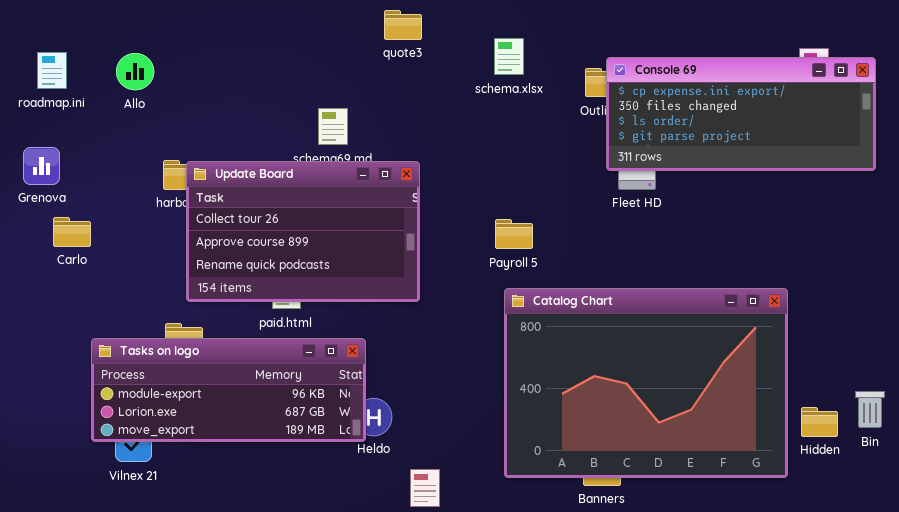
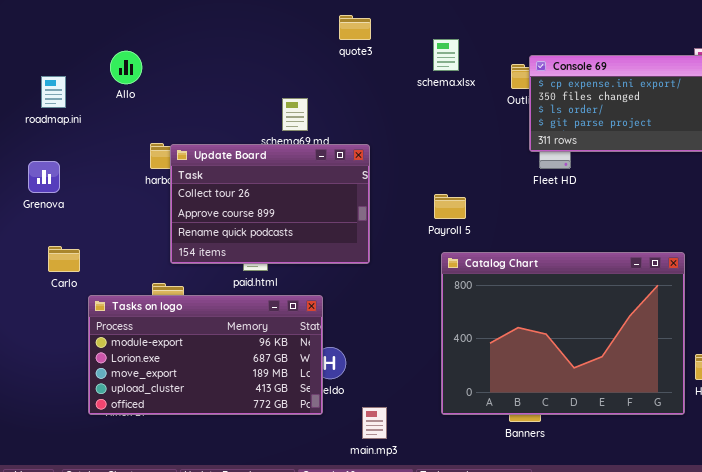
roadmap.ini: [37,52,67,89] -> [41,76,66,108], moved
Grenova: [23,147,60,185] -> [28,161,60,193], moved
Carlo: [53,217,91,247] -> [48,246,80,272], moved
Tasks on logo: [91,338,366,442] -> [88,295,323,415], resized

